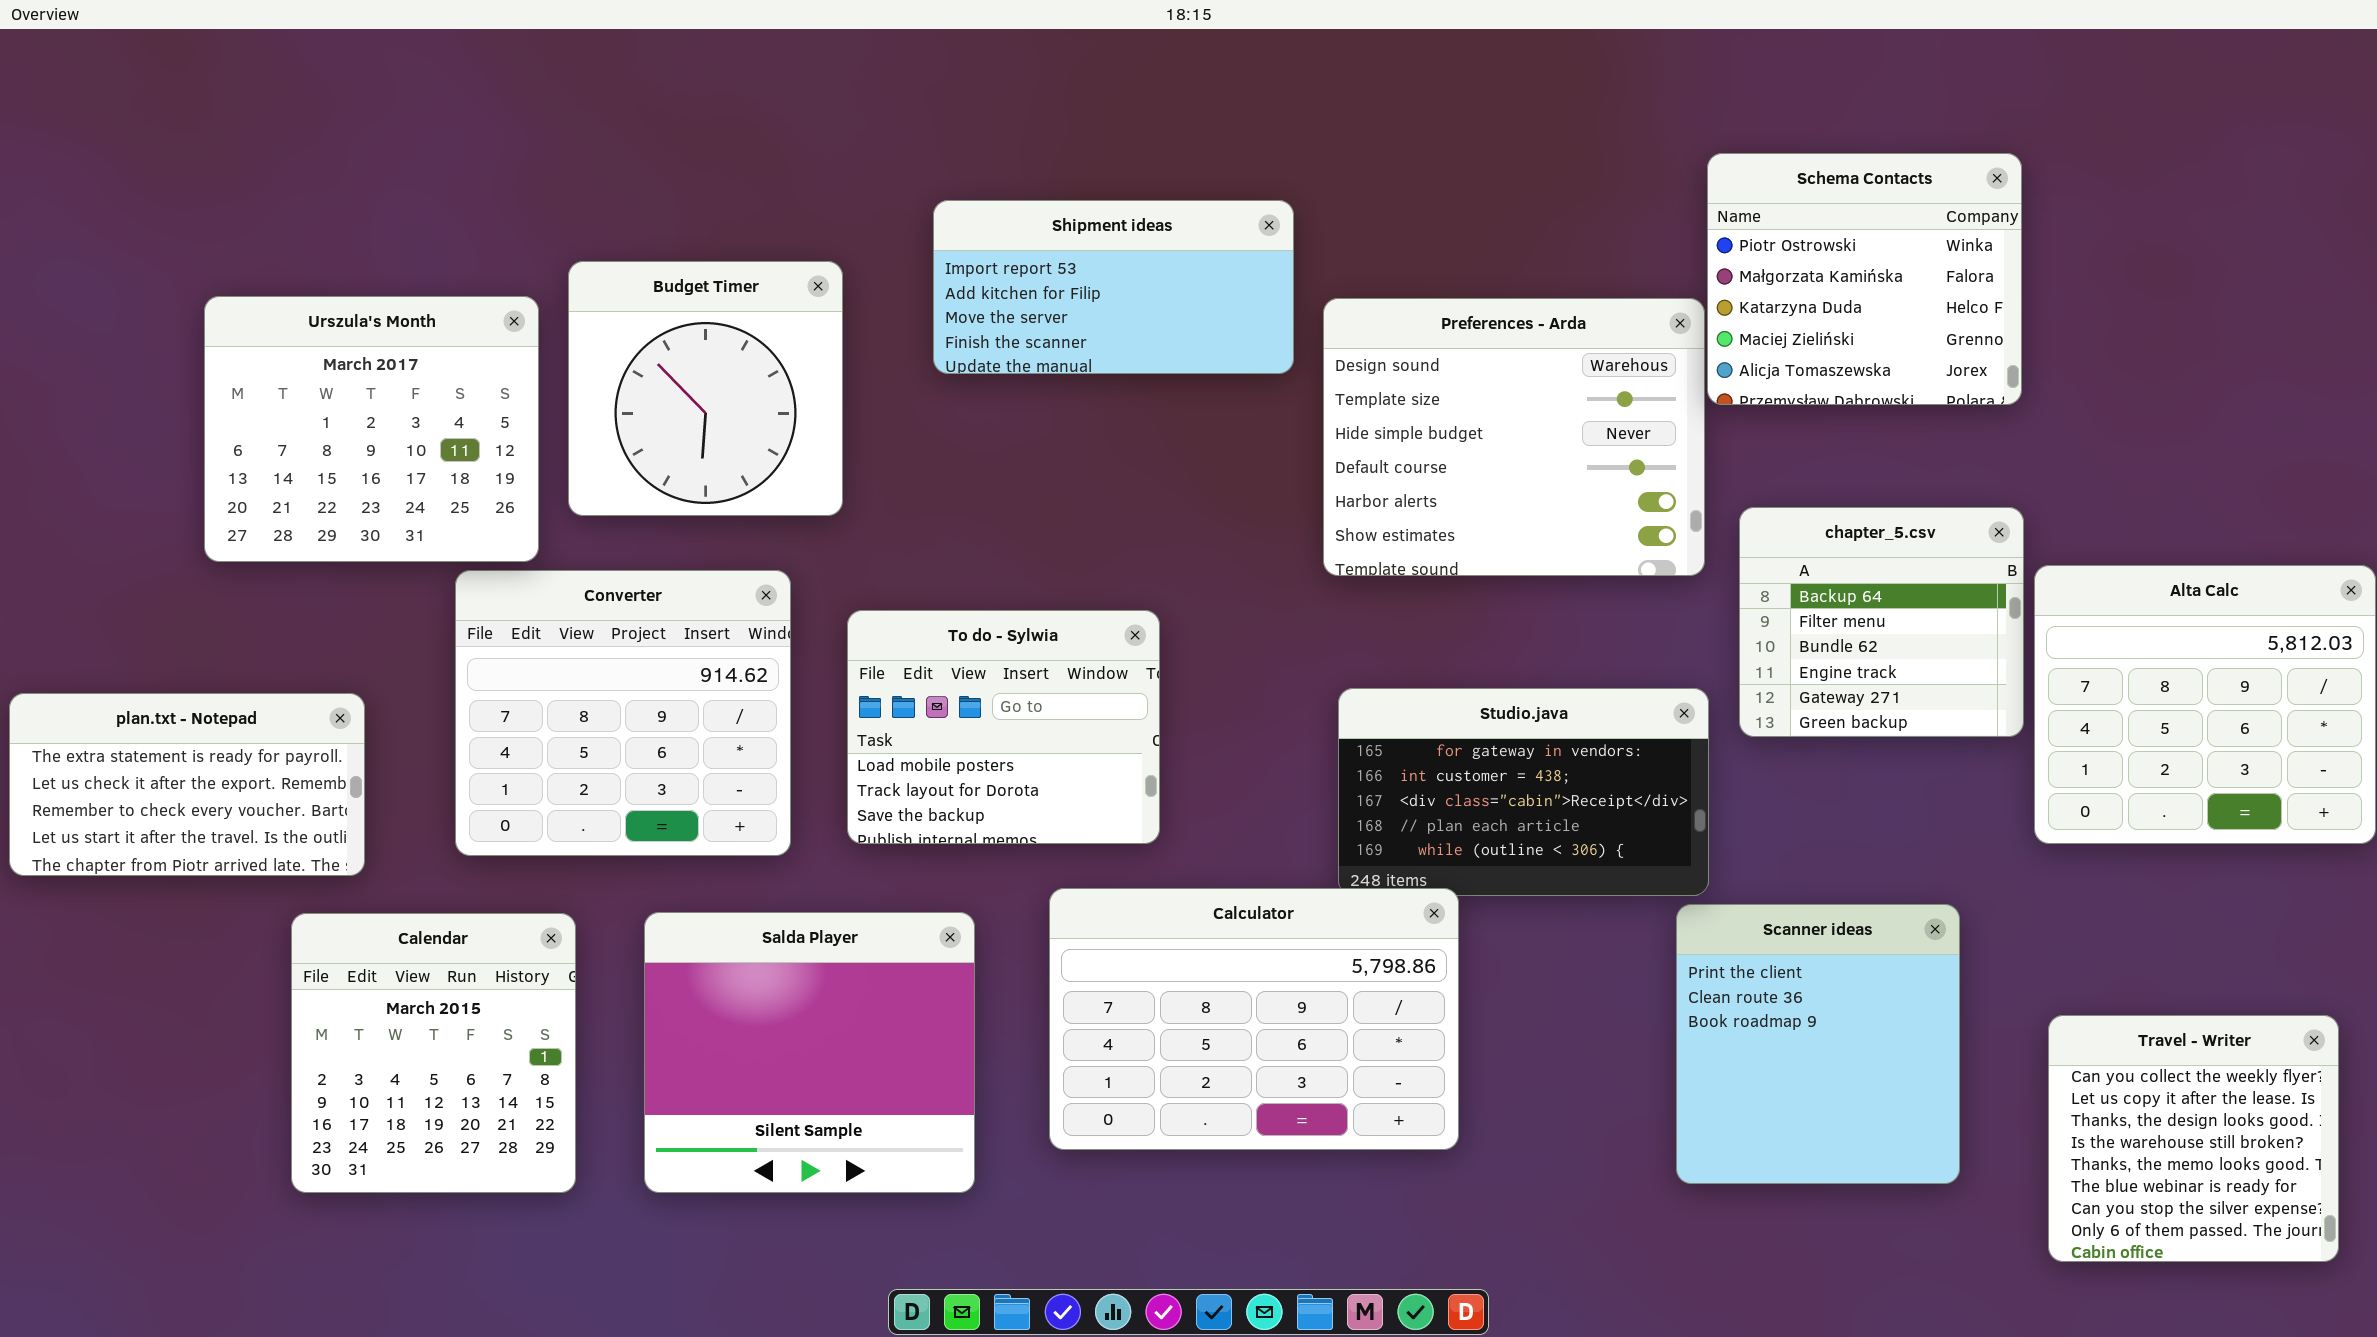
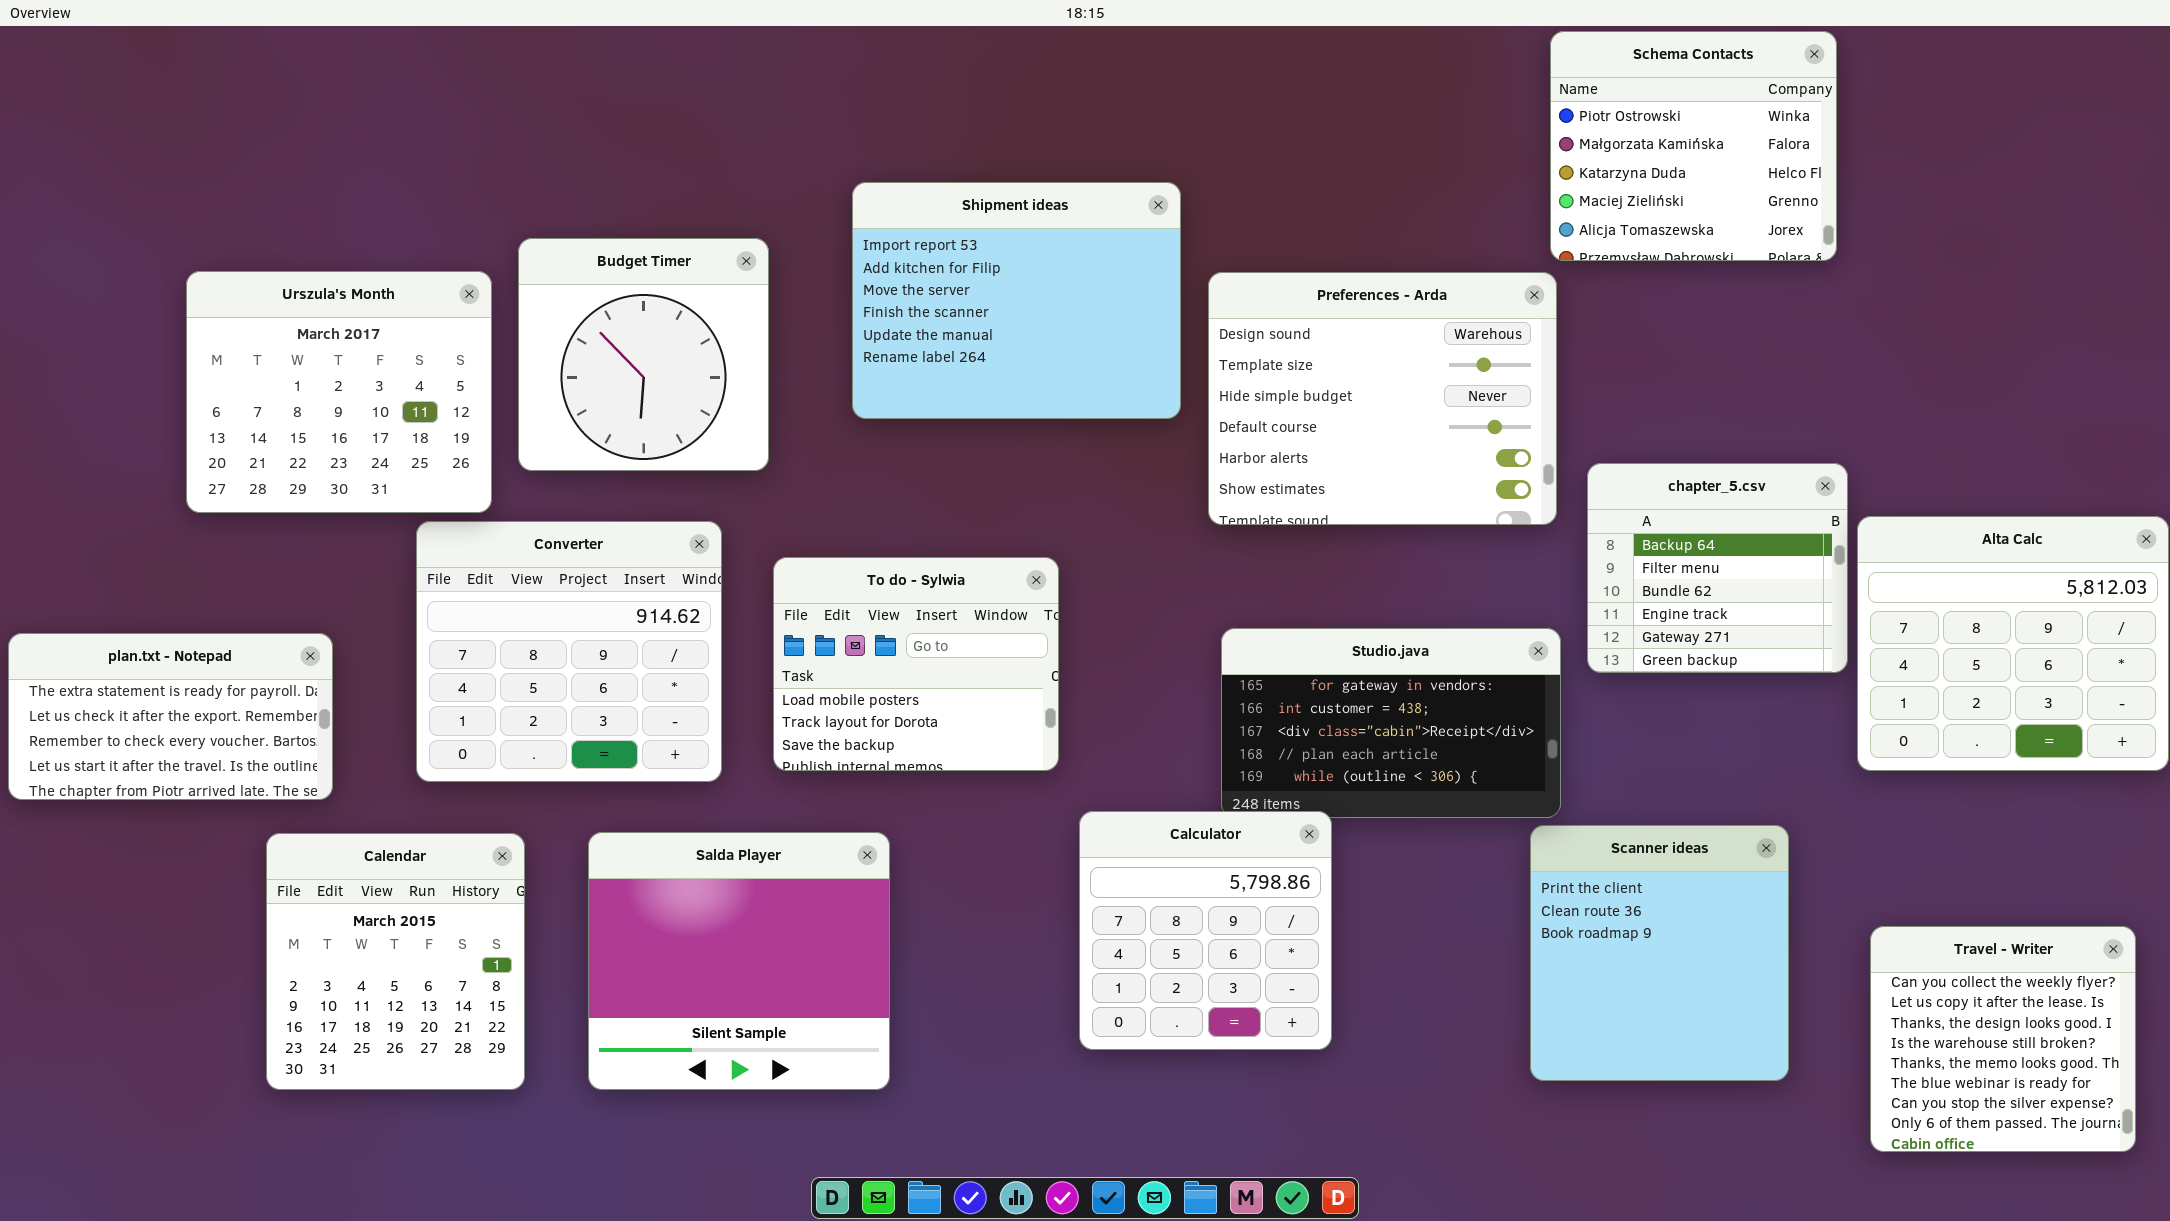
Schema Contacts: [1707,153,2022,405] -> [1550,31,1837,261], moved
Shipment ideas: [933,200,1294,374] -> [852,182,1181,419], resized
Calculator: [1049,888,1459,1150] -> [1079,811,1332,1050], resized

